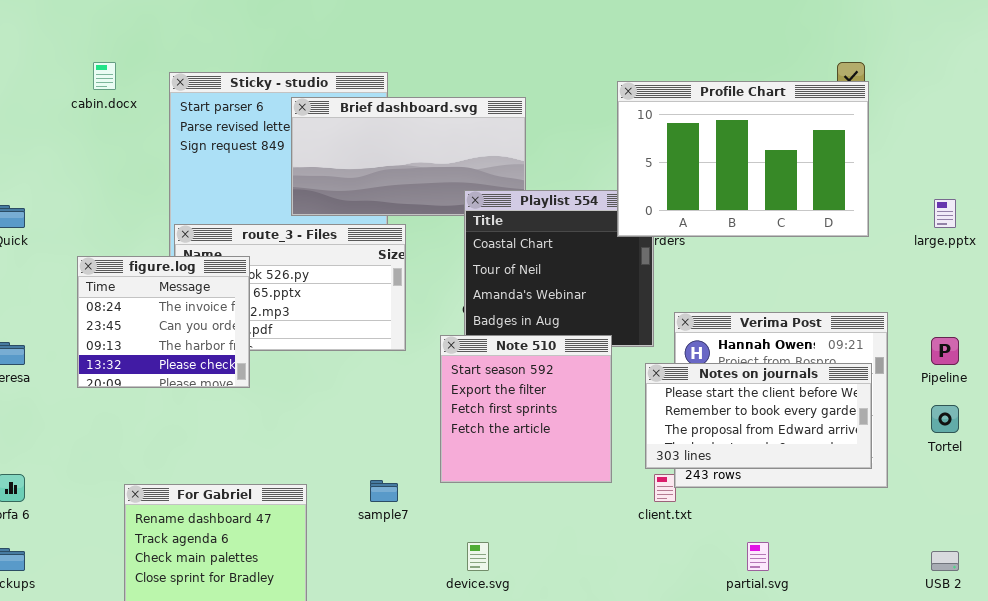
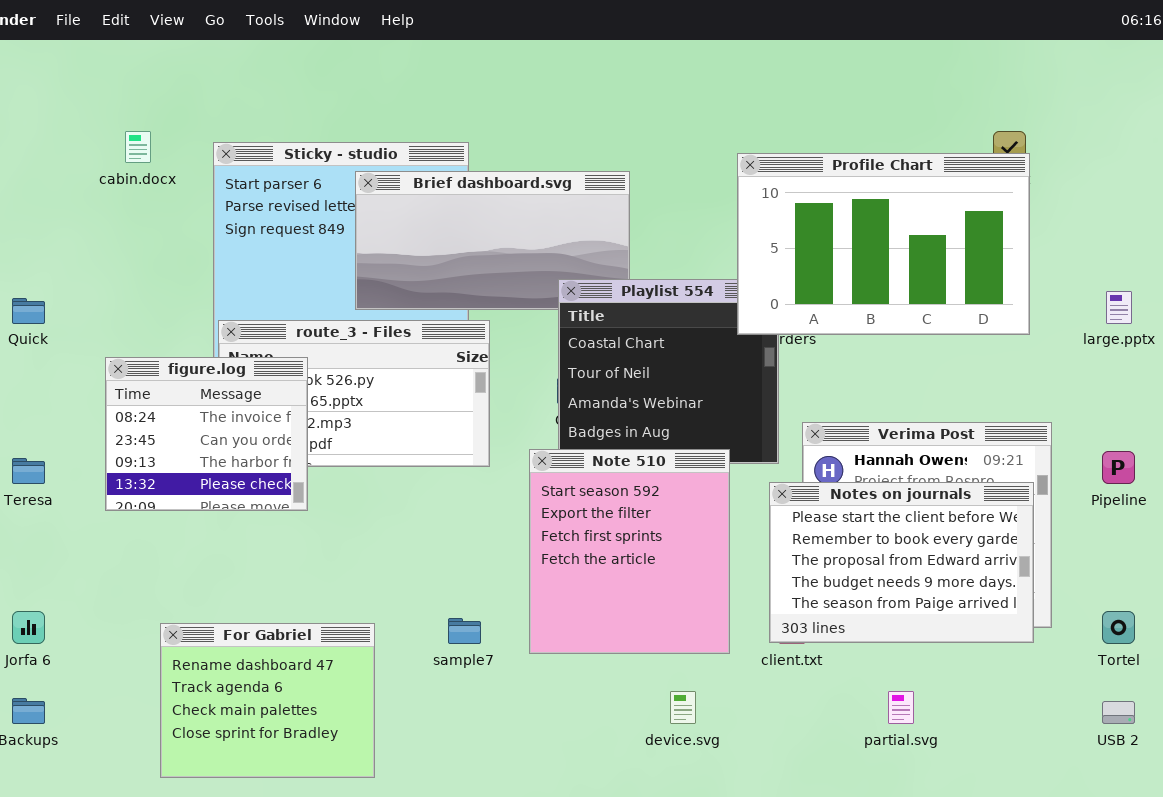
Note 510: [440,335,612,483] -> [529,449,730,654], resized
Notes on journals: [645,363,872,469] -> [769,482,1034,643], resized
Tortel: [931,405,959,433] -> [1102,611,1135,644], moved
device.svg: [467,542,489,571] -> [670,691,696,724], moved

